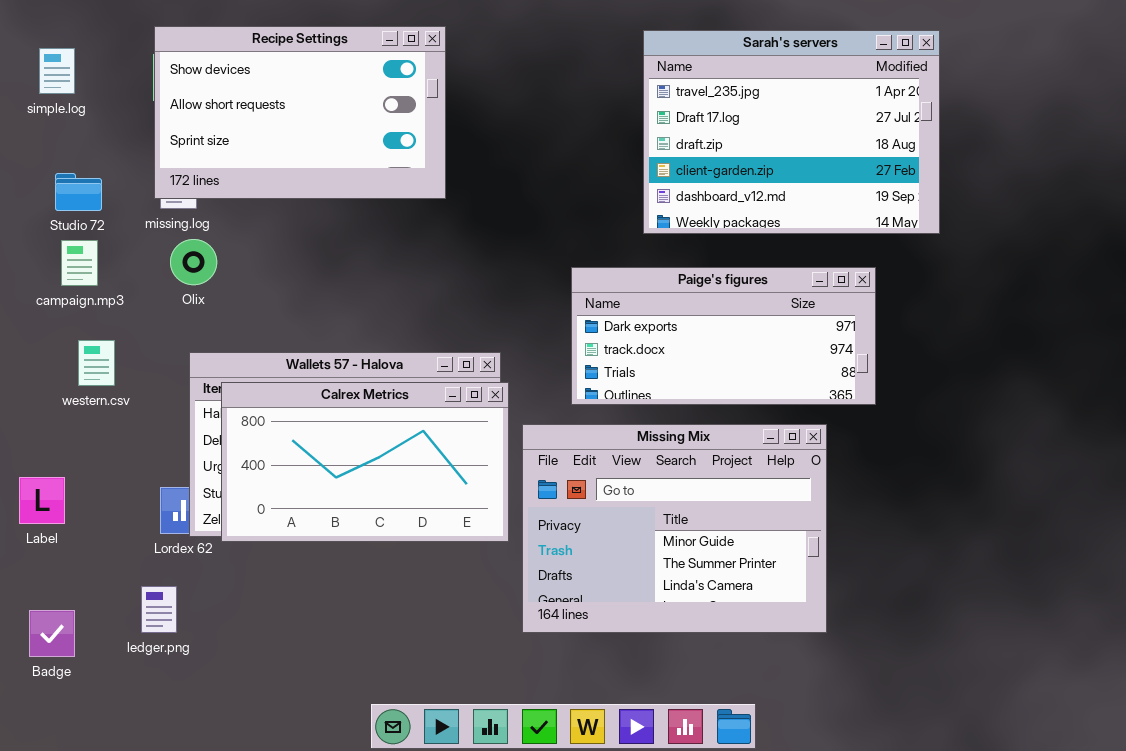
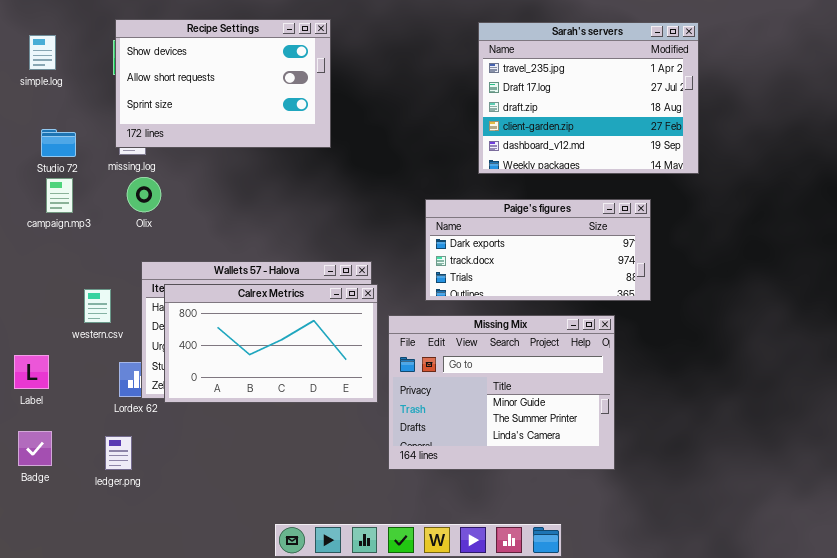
western.csv: [78,340,115,386] -> [84,289,111,323], moved
Badge: [29,610,75,657] -> [18,431,52,466], moved

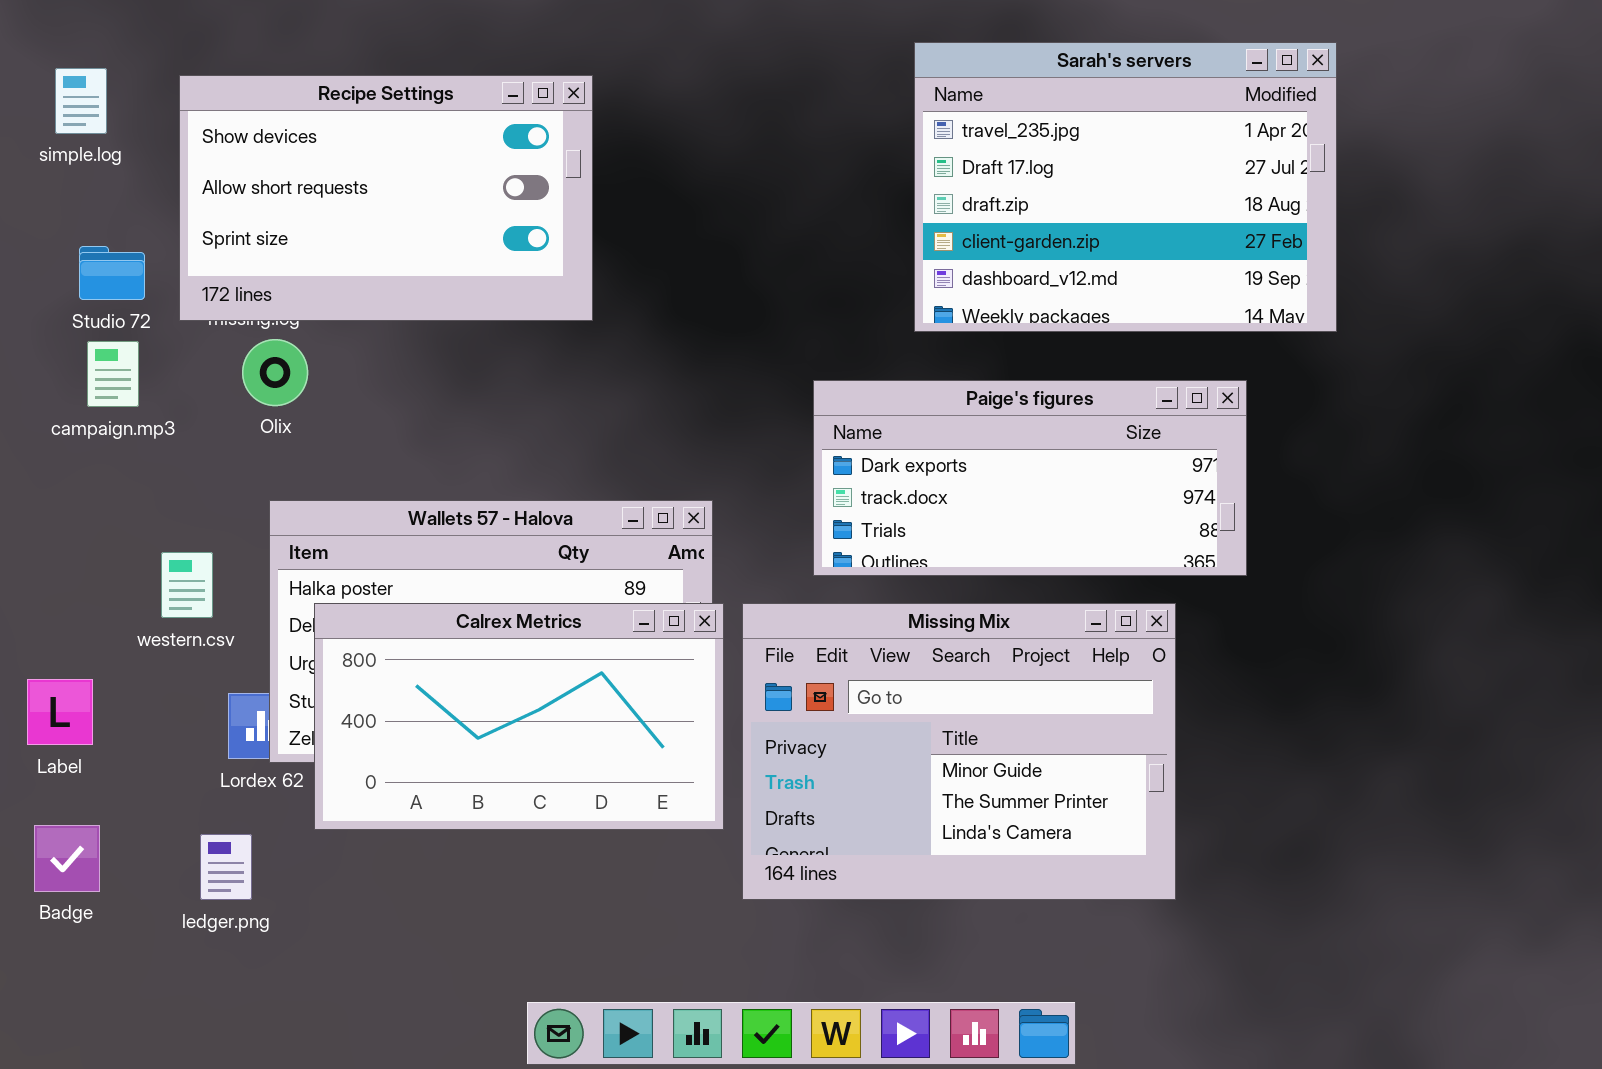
Recipe Settings: [115,19,331,148] -> [179,75,593,321], moved
Calrex Metrics: [164,284,378,403] -> [314,603,724,830], moved

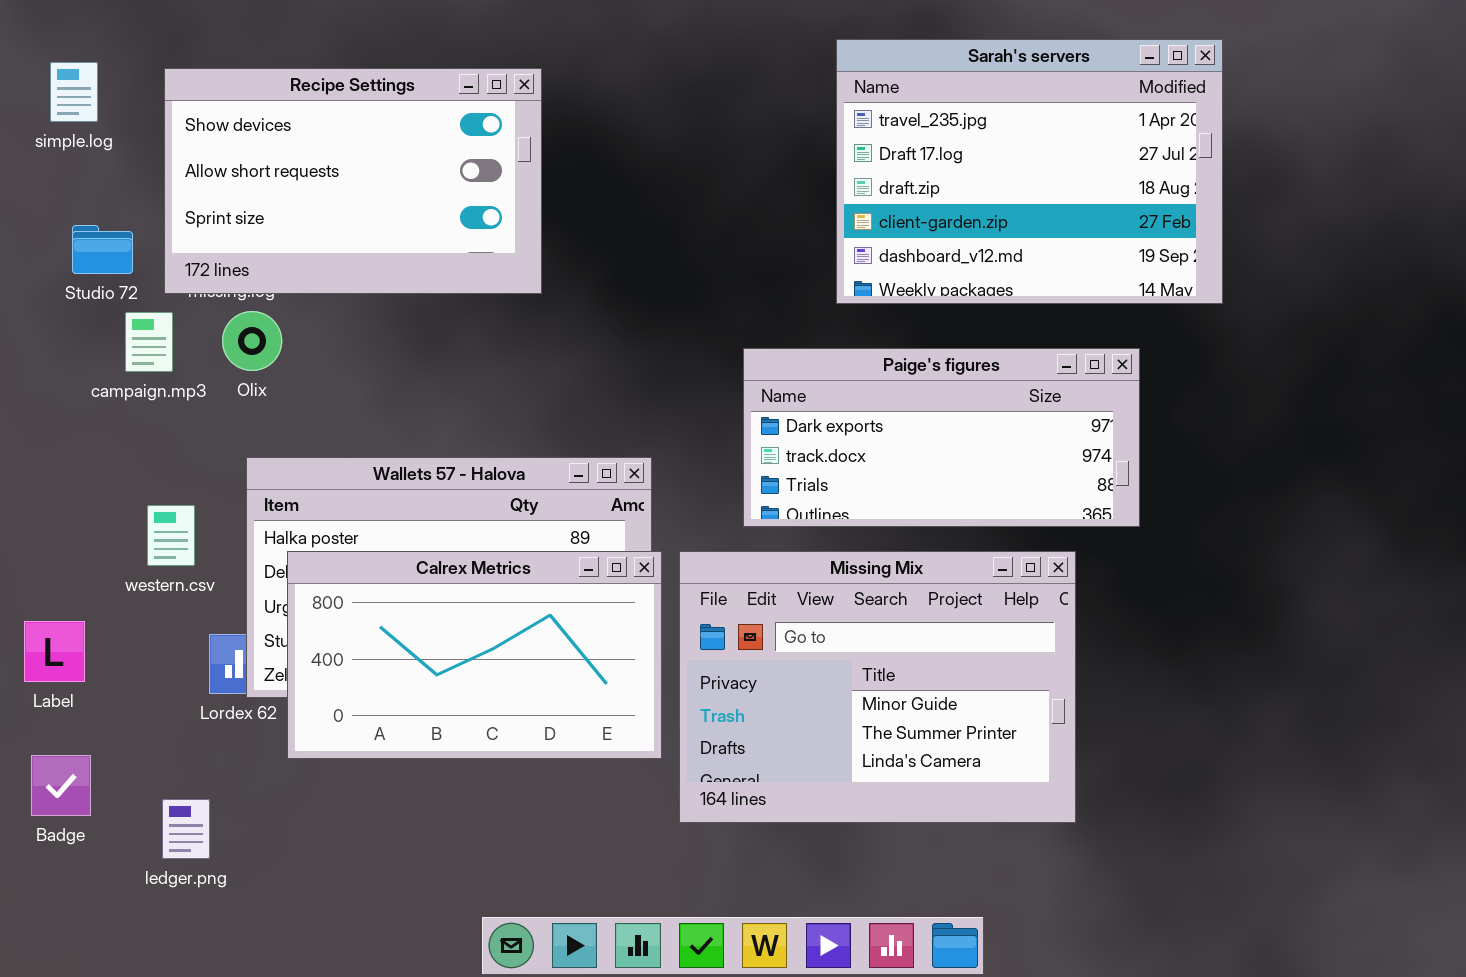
campaign.mp3: [87,341,139,407] -> [125,312,173,372], moved
ledger.png: [200,834,252,900] -> [162,799,210,859], moved

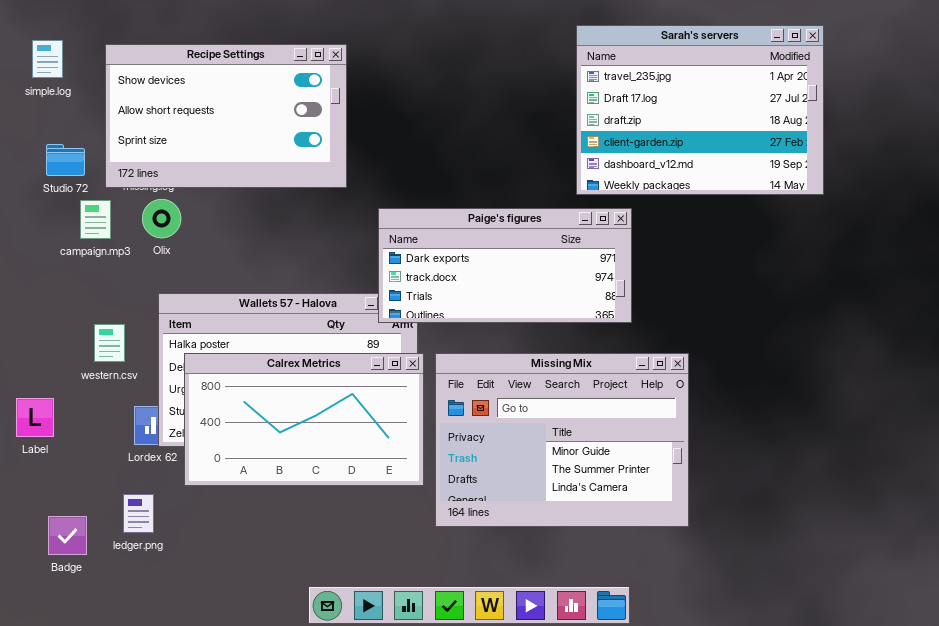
Sarah's servers: [836,39,1223,304] -> [576,25,824,195], moved
Paige's figures: [743,348,1140,527] -> [378,208,632,323], moved
Badge: [31,755,91,816] -> [48,516,87,555], moved
ledger.png: [162,799,210,859] -> [123,494,154,533], moved

